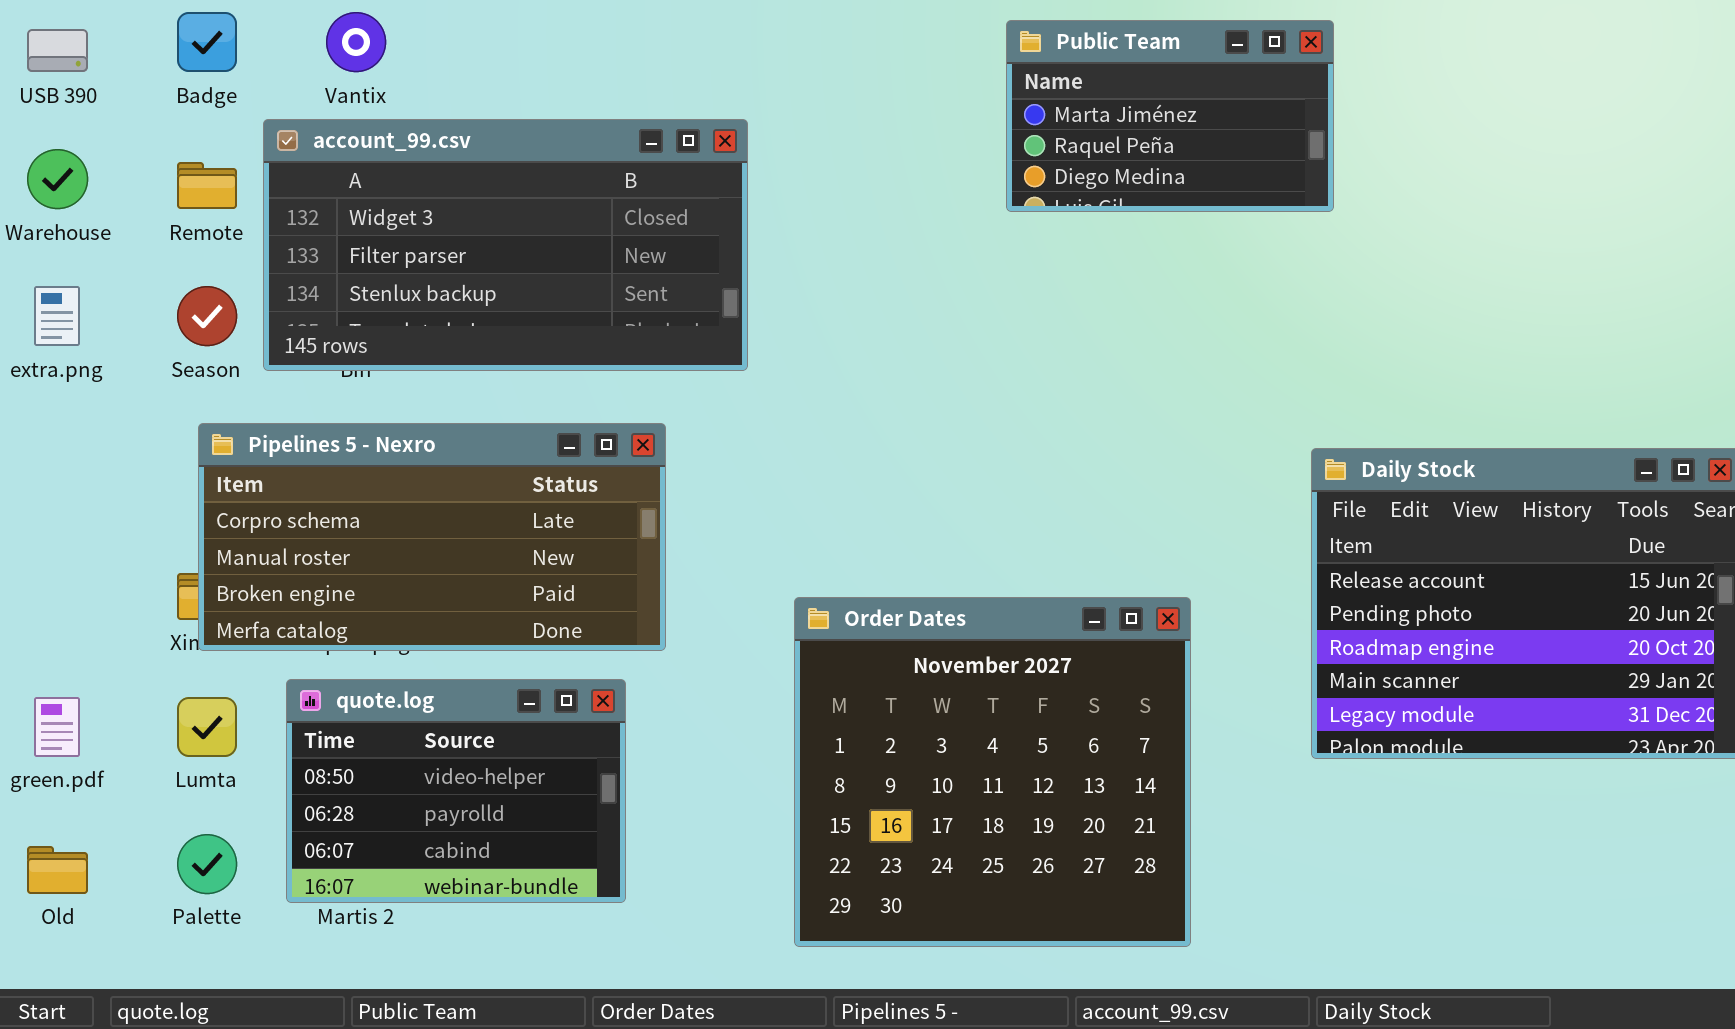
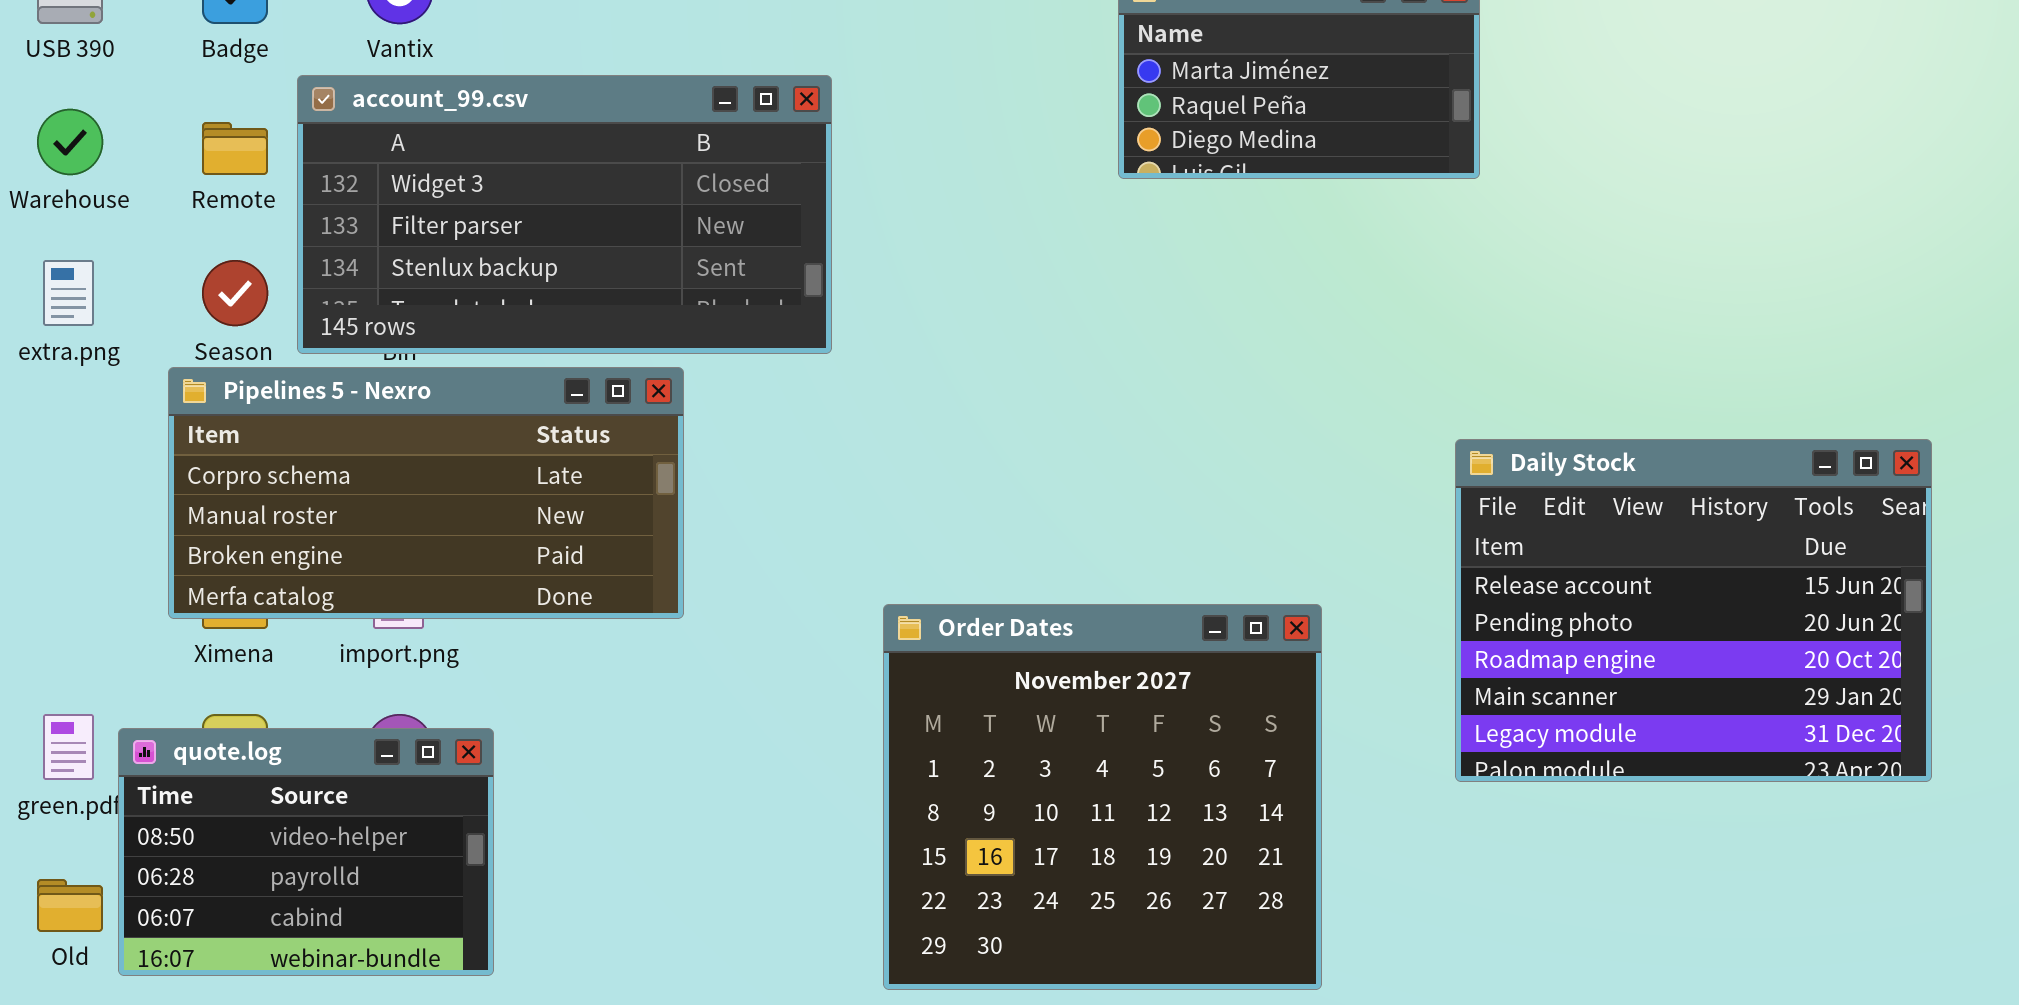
Pipelines 5 - Nexro: [198,423,666,651] -> [168,367,684,619], moved
quote.log: [286,679,626,903] -> [118,728,494,976], moved

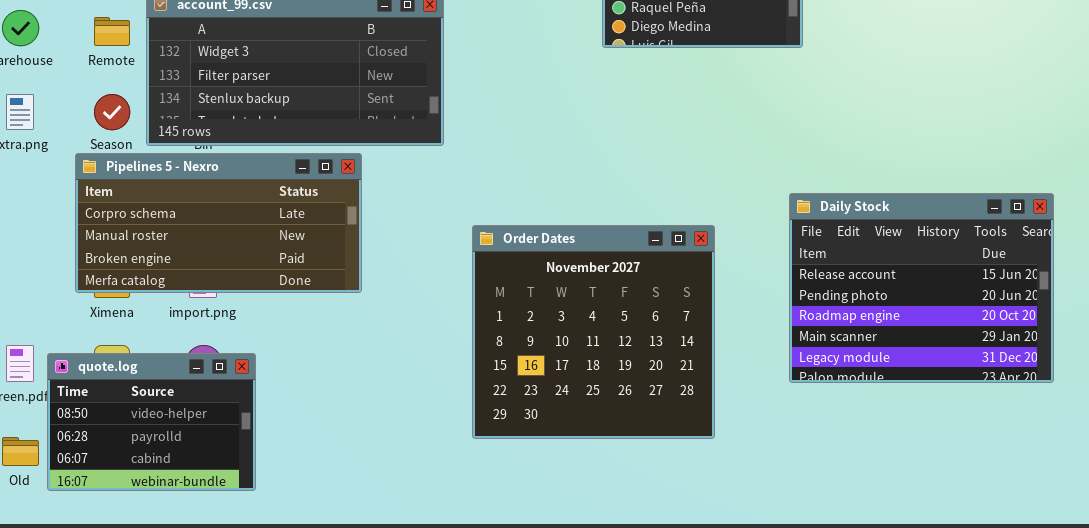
Order Dates: [883,604,1322,990] -> [472,225,715,439], moved

